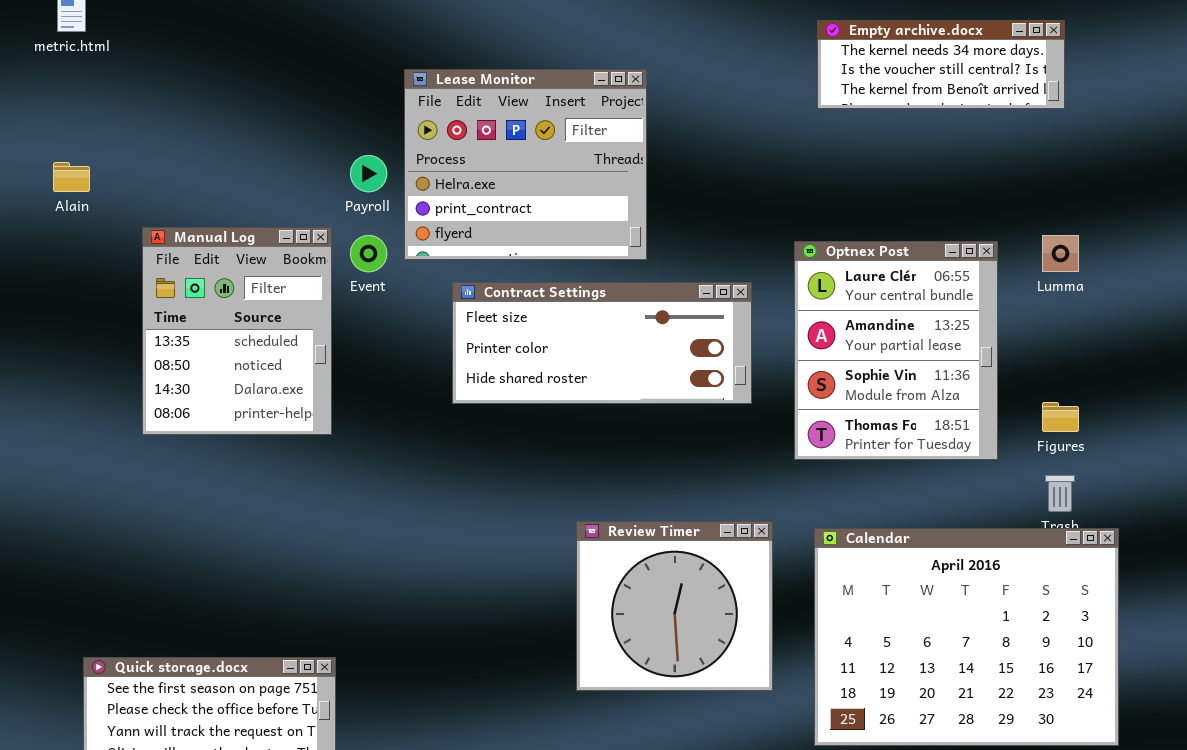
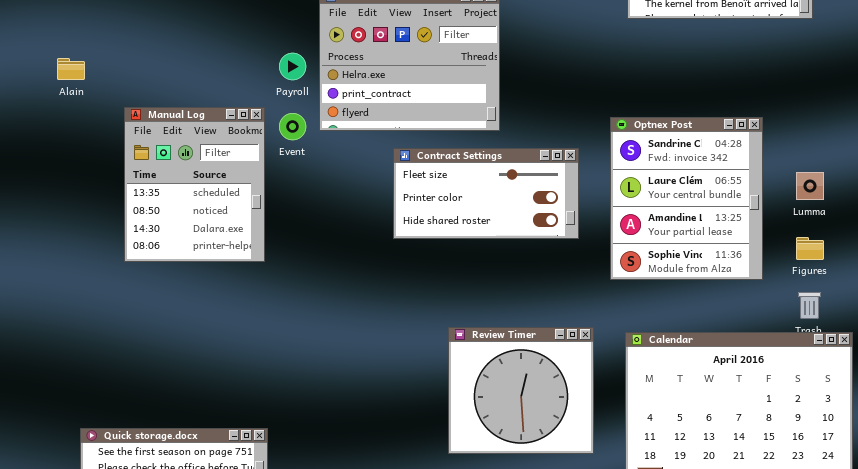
Lumma: [1042,235,1079,272] -> [796,172,824,200], moved
Optnex Post: [794,241,998,460] -> [610,117,763,280], scrolled up 1 row
Contract Settings: [452,282,752,404] -> [393,148,579,239], resized

